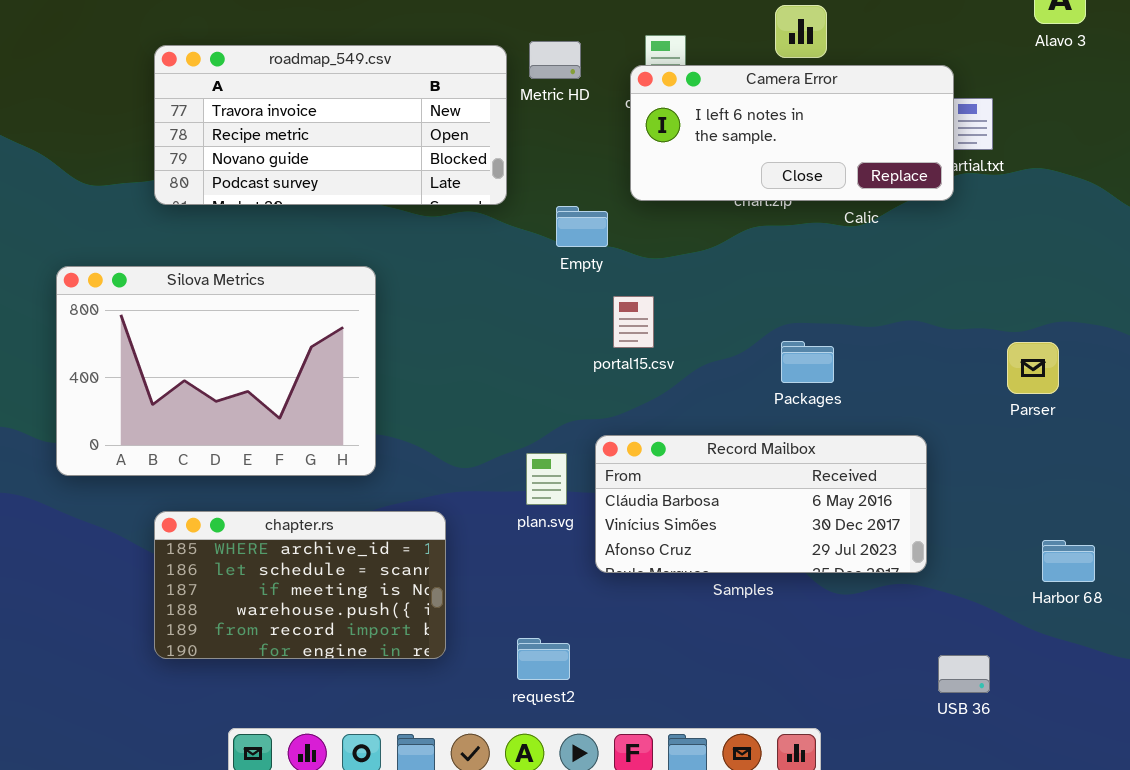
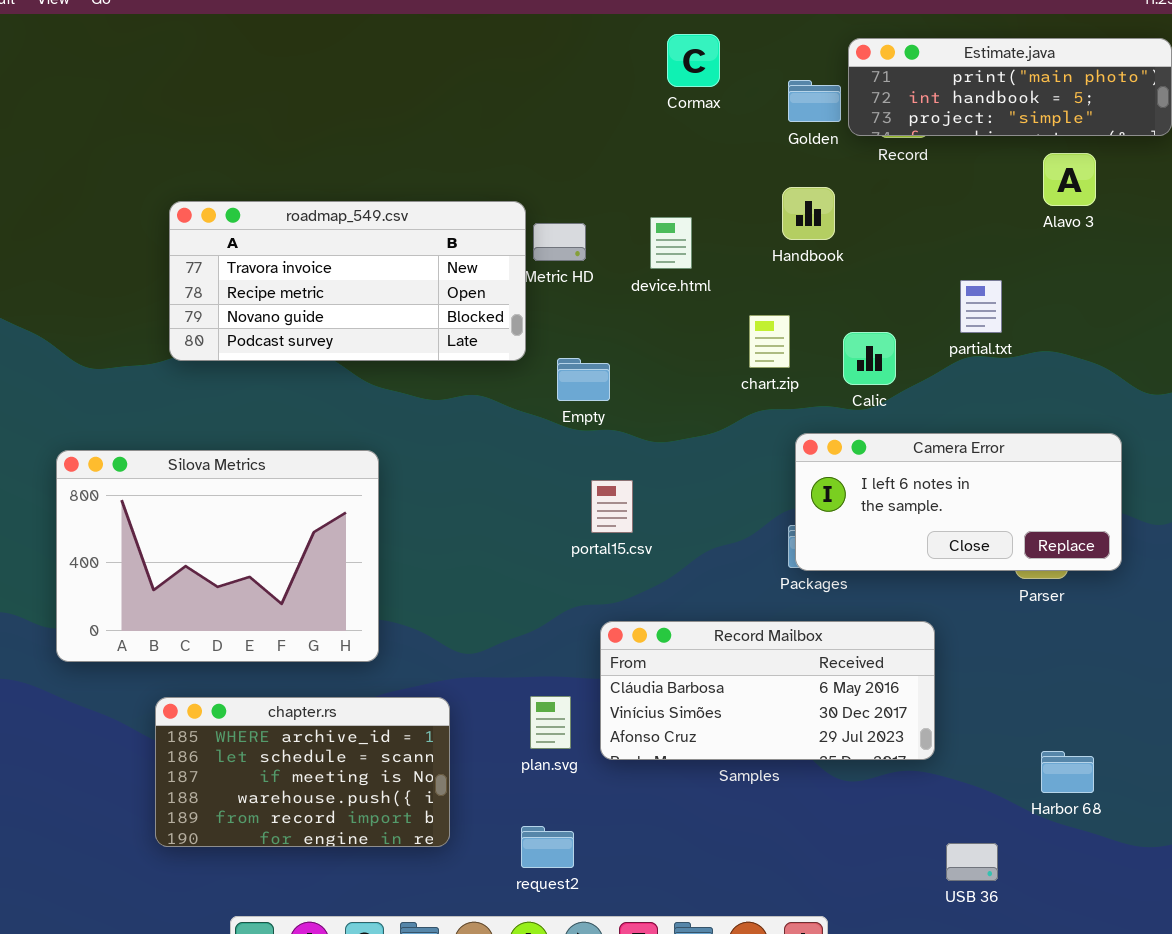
roadmap_549.csv: [154,45,507,205] -> [169,201,526,361], moved
Camera Error: [630,65,954,201] -> [795,433,1122,571], moved
Empty: [556,206,608,247] -> [557,358,610,401], moved
portal15.csv: [613,296,654,348] -> [591,480,633,533], moved
plan.svg: [526,453,567,505] -> [530,696,571,749], moved
Harbor 68: [1042,540,1095,582] -> [1041,751,1094,793], moved

